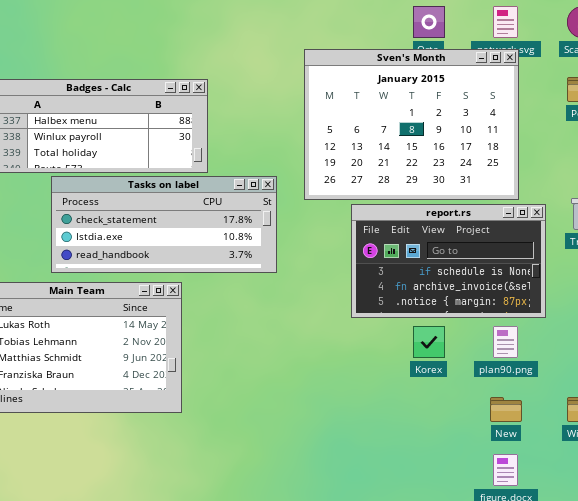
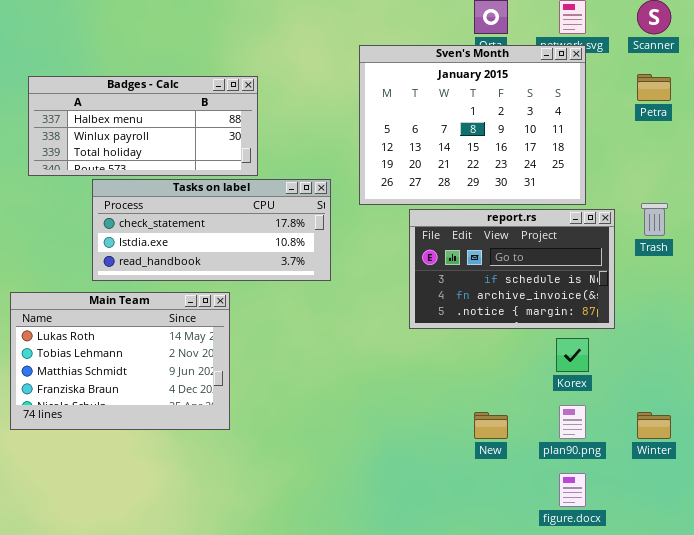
Korex: [413,326,445,358] -> [556,338,589,372], moved
plan90.png: [493,326,518,358] -> [559,405,586,439], moved
New: [490,397,522,422] -> [474,412,508,439], moved

